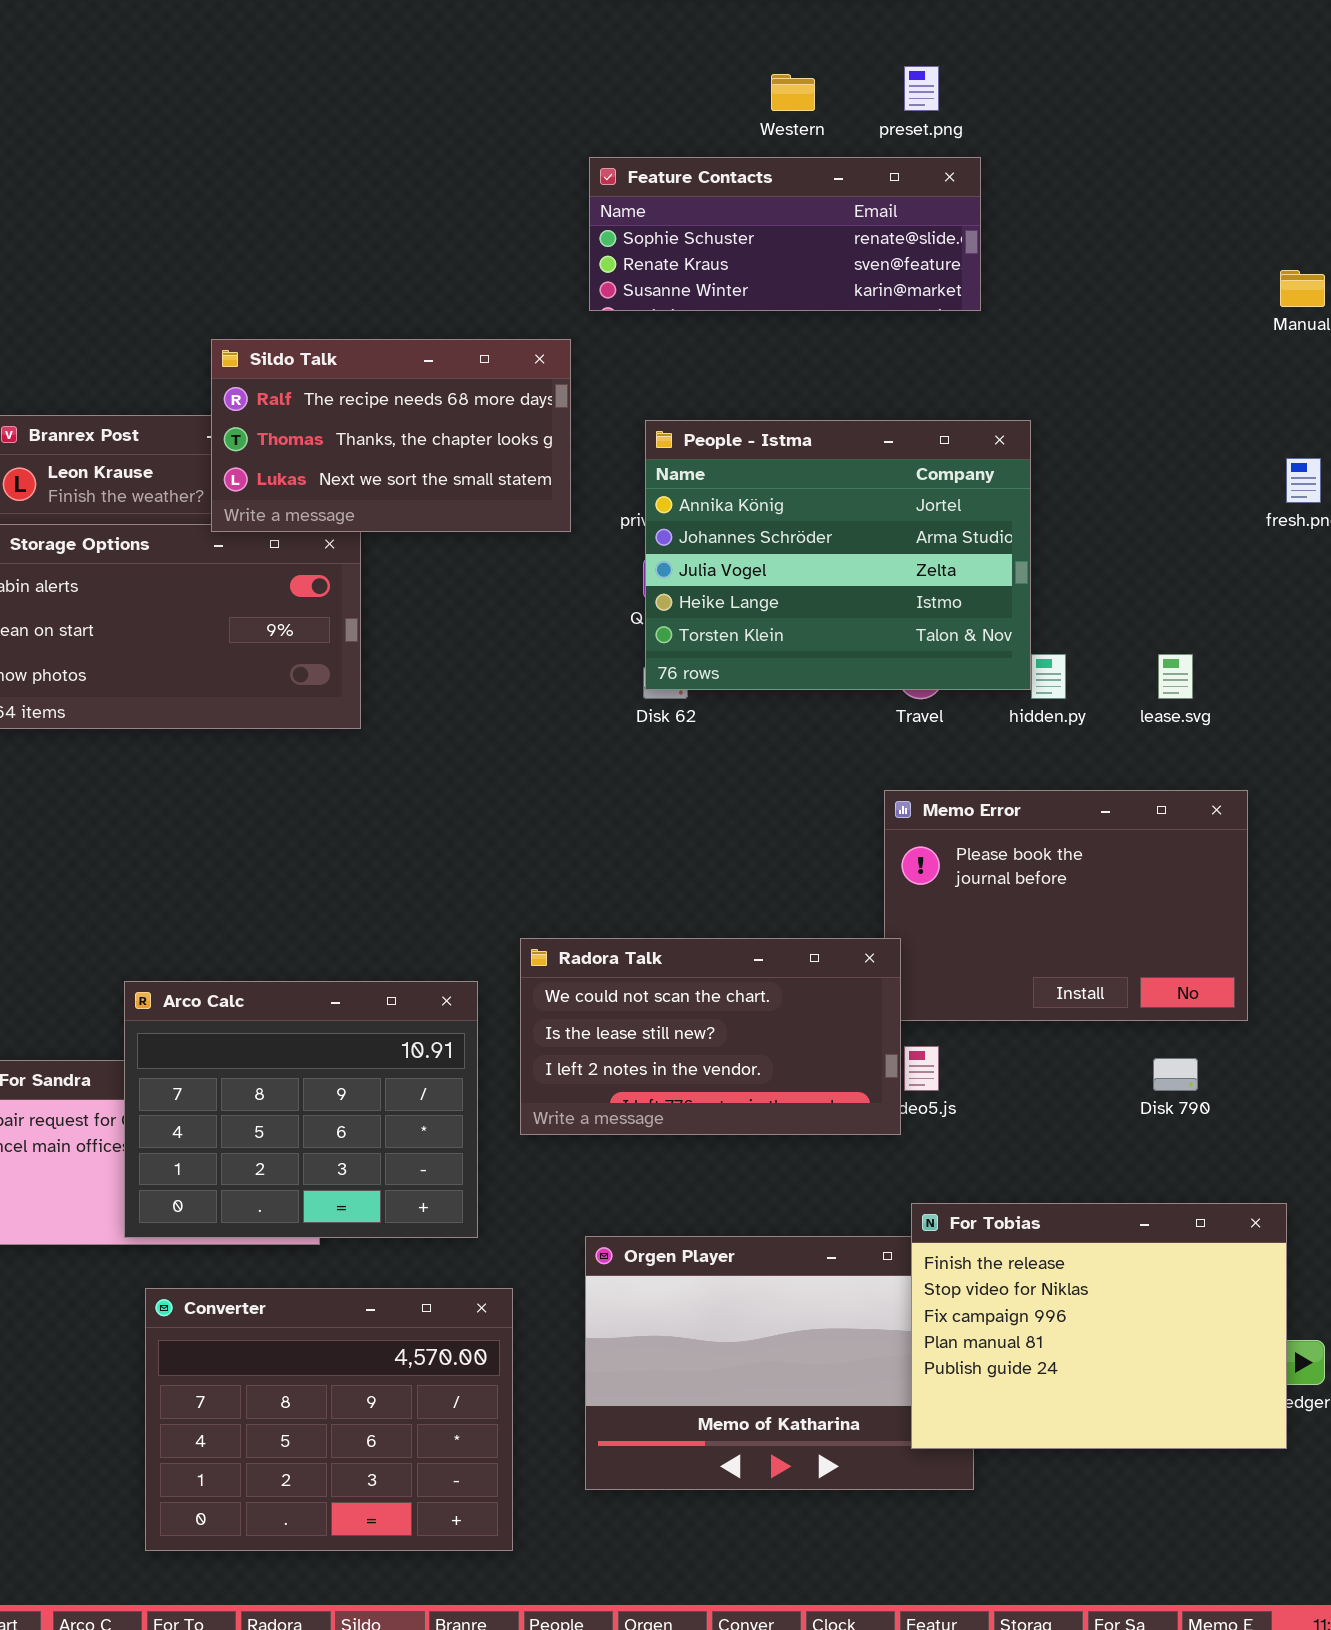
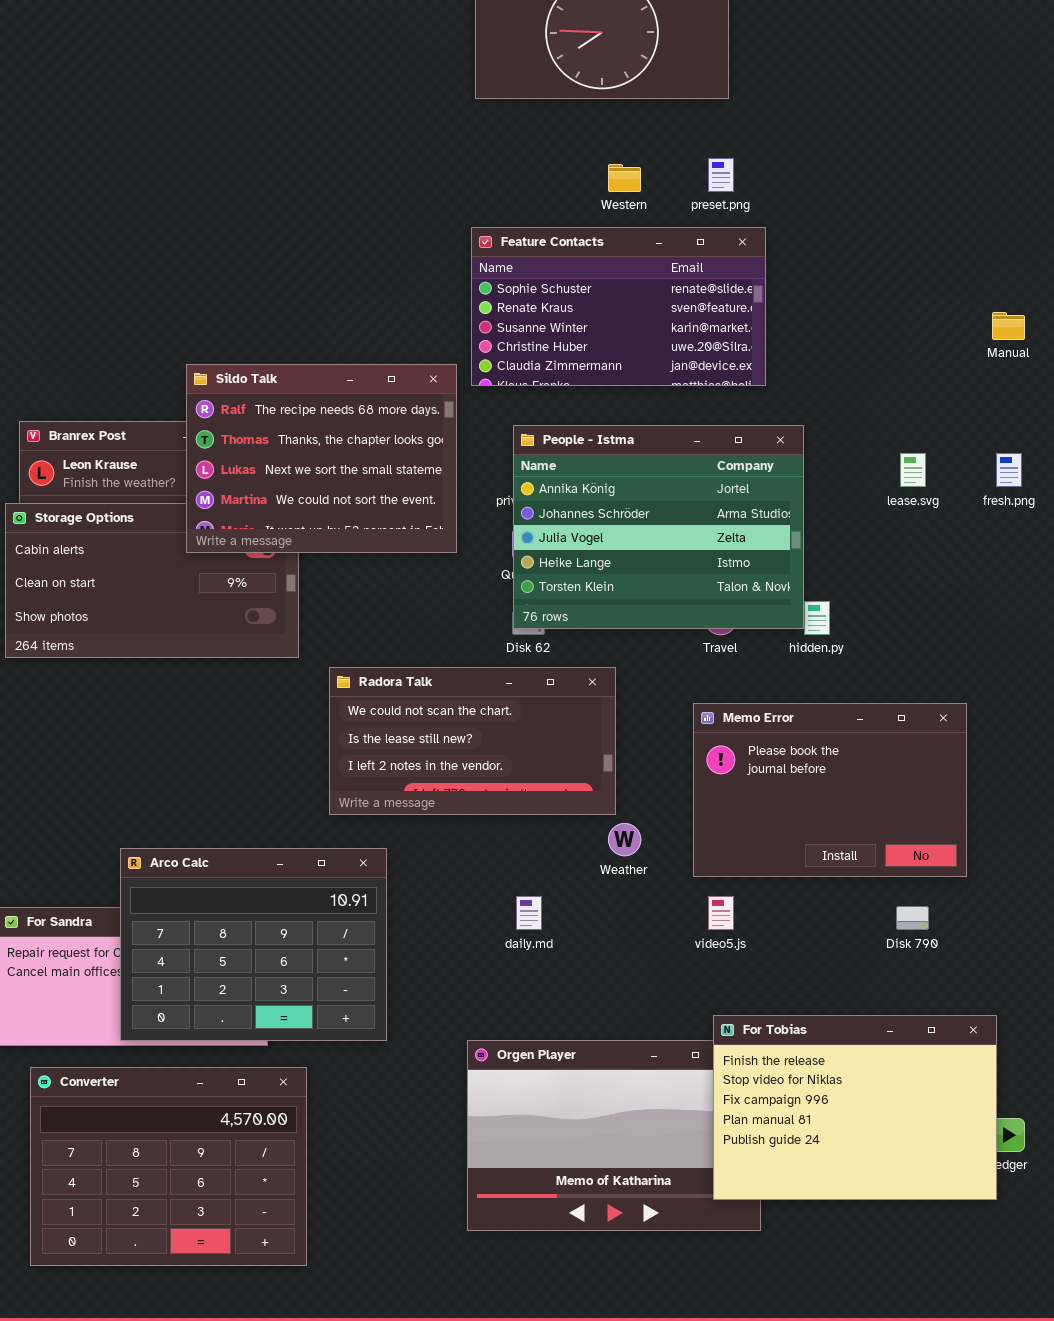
Feature Contacts: [589,157,981,311] -> [471,227,766,386], resized
Sildo Talk: [211,339,571,532] -> [186,364,457,553], resized
lease.svg: [1158,654,1193,699] -> [900,453,926,487], moved
Radora Talk: [520,938,901,1135] -> [329,667,616,815], moved
Converter: [145,1288,513,1551] -> [30,1067,307,1266], moved

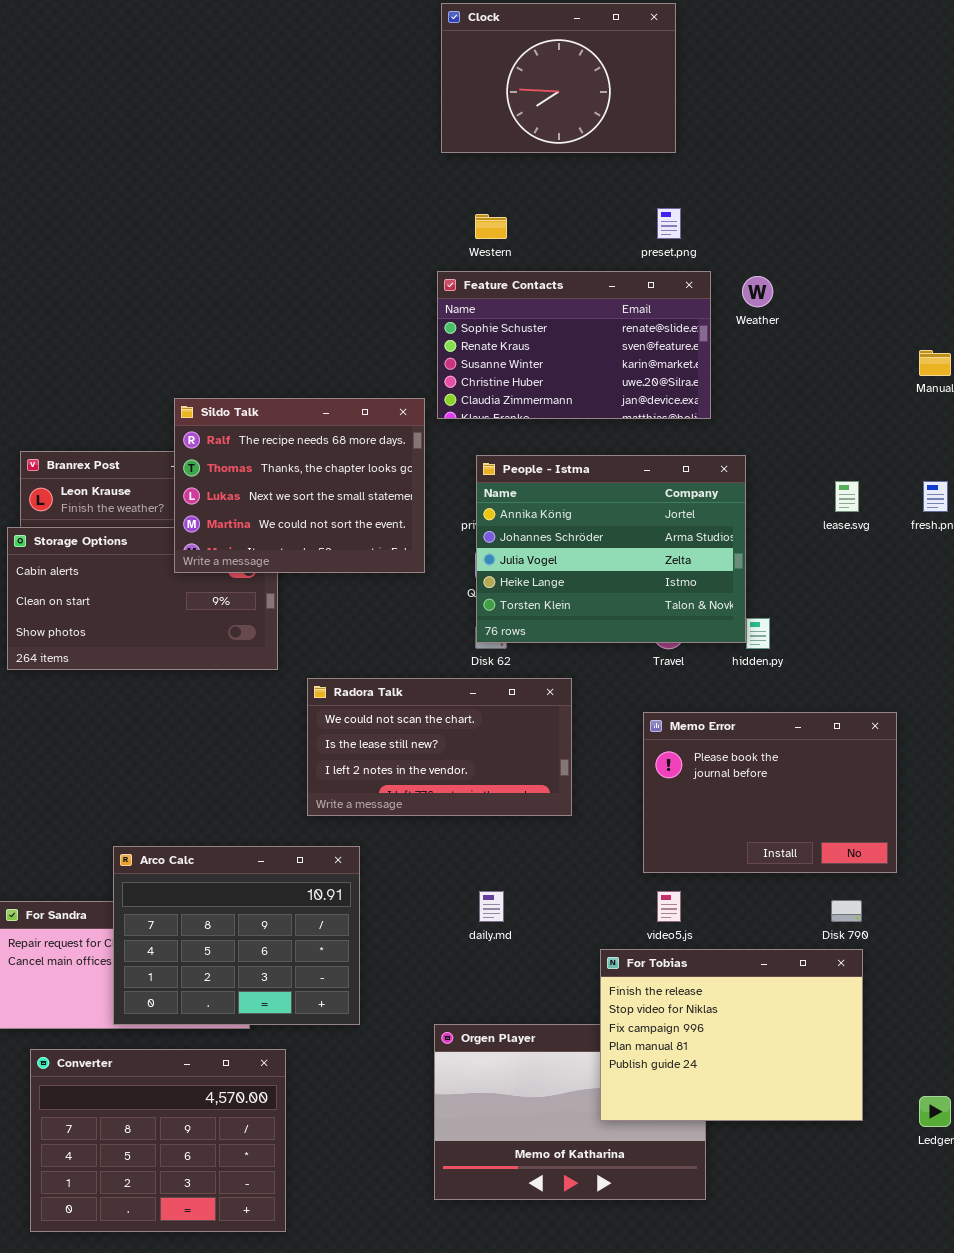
Western: [608,164,641,192] -> [475,214,507,239], moved
Weather: [608,823,641,856] -> [742,276,773,307], moved
For Tobias: [713,1015,997,1200] -> [600,949,863,1121], moved

